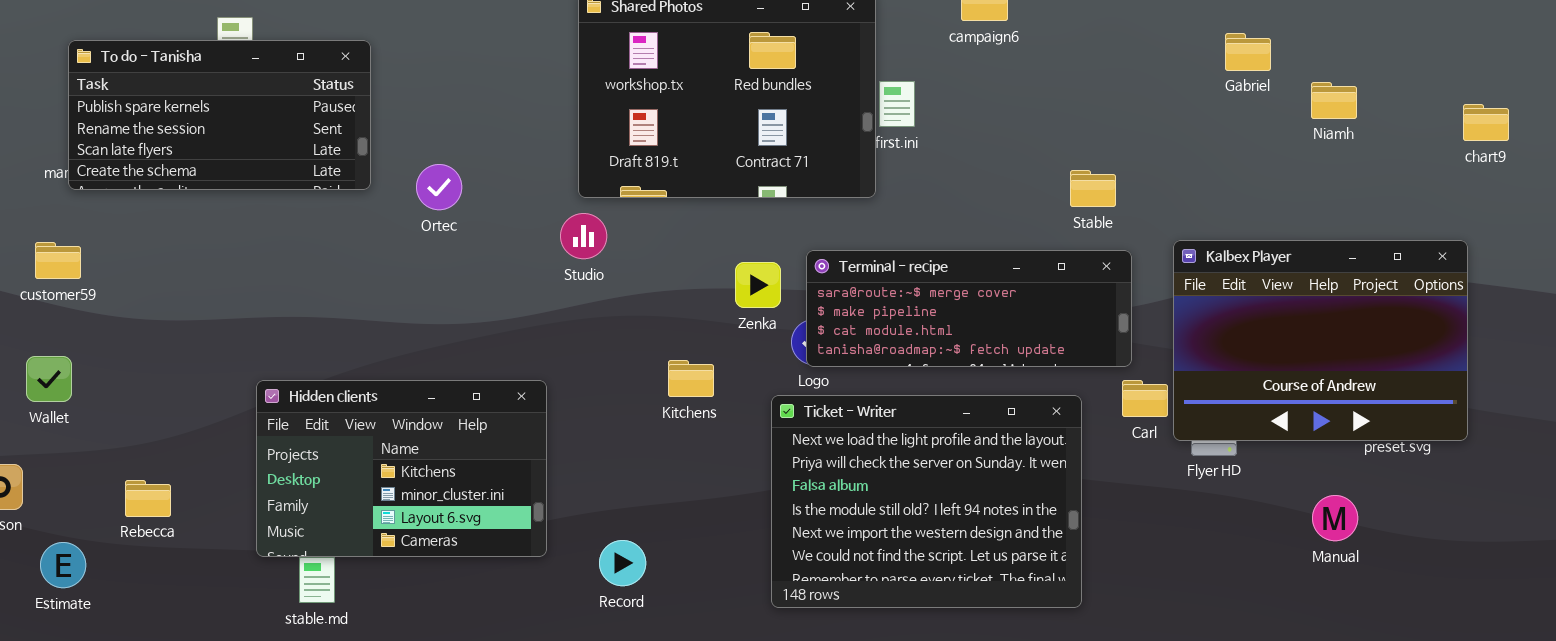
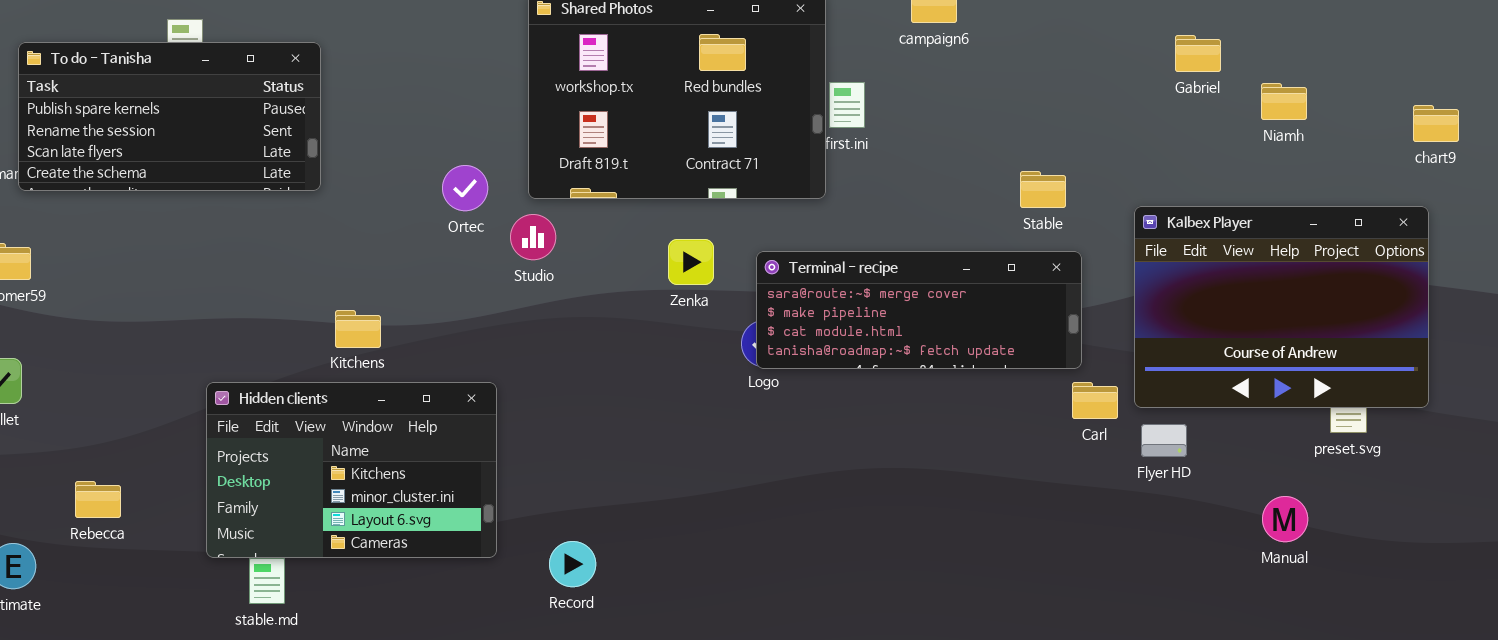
Ortec: [416,164,462,210] -> [442,165,488,211], moved
Kalbex Player: [1173,240,1468,441] -> [1134,206,1429,408], moved
Zenka: [735,262,781,308] -> [668,239,714,285], moved
Kitchens: [668,360,714,397] -> [335,310,381,348], moved
Ticket - Writer: [771,395,1082,608] -> none, closed

